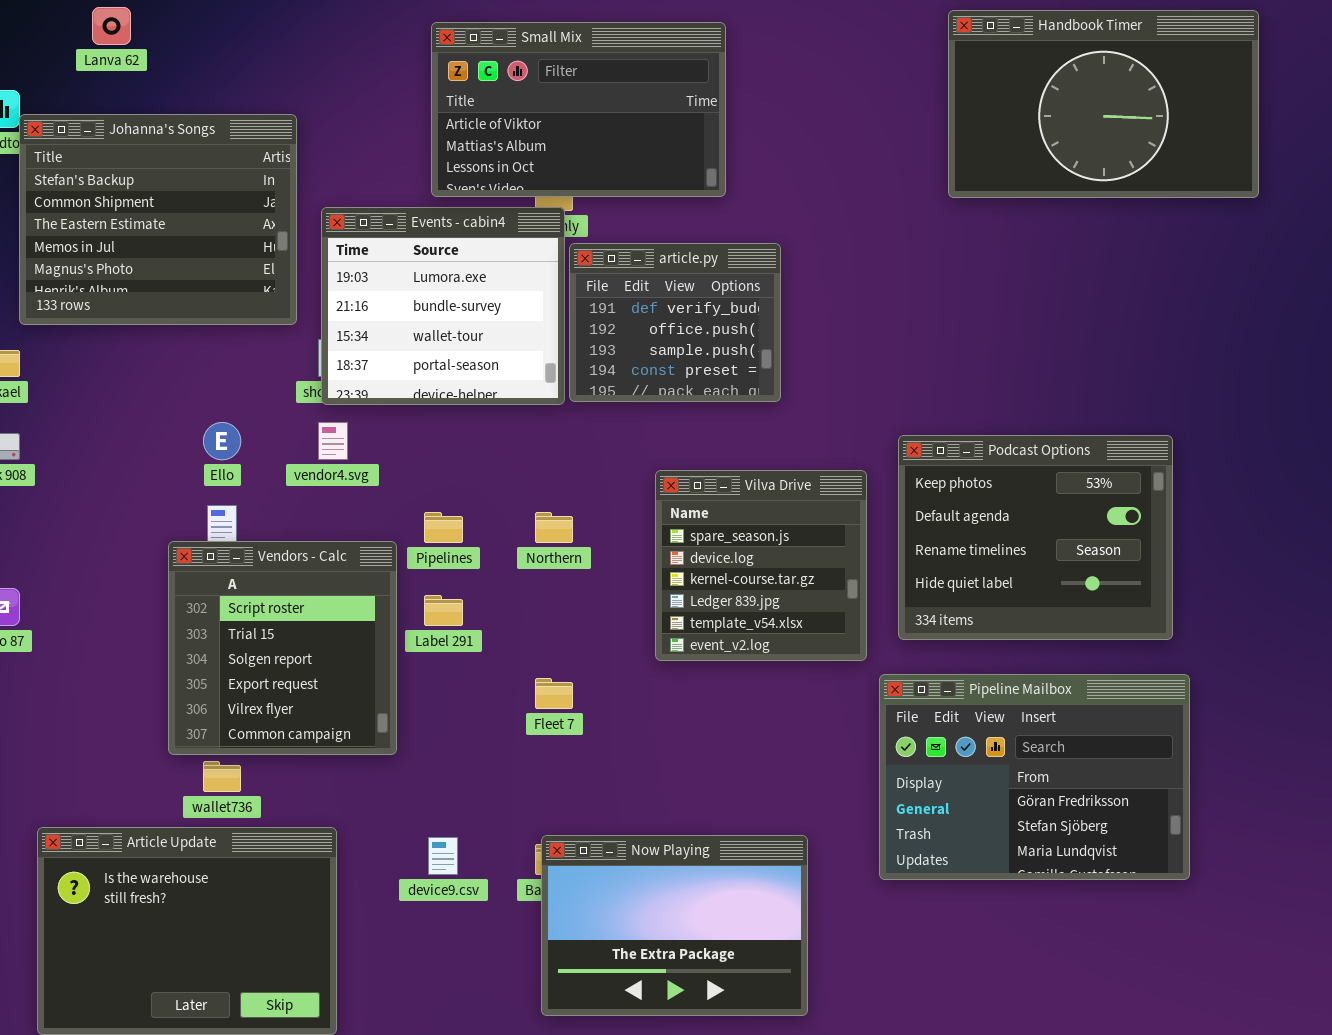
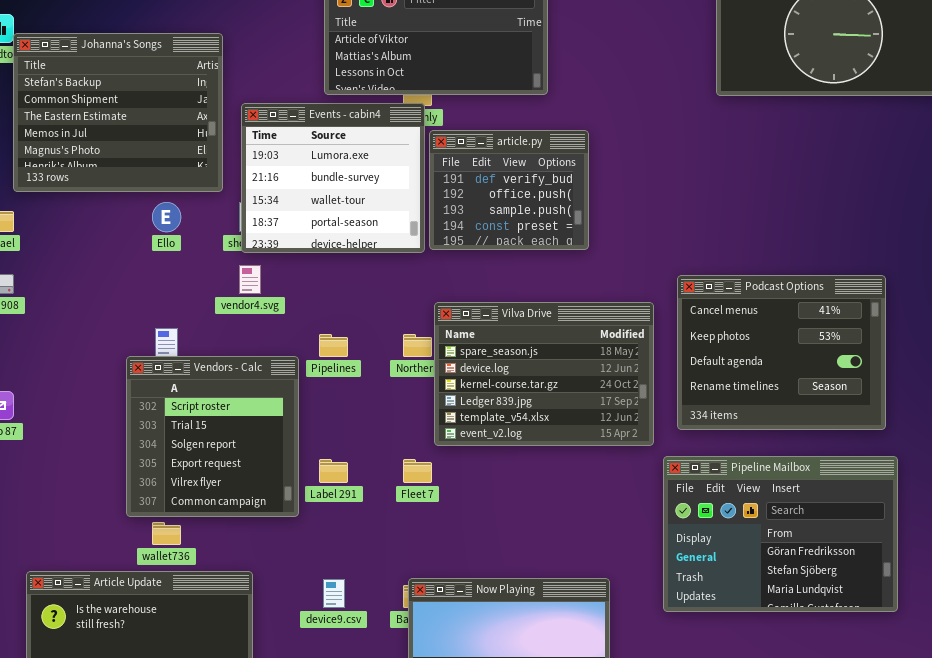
Ello: [203,422,241,460] -> [152,202,181,232], moved
Podcast Options: [898,435,1173,640] -> [677,275,886,430], scrolled up 1 row
Vilva Drive: [655,470,867,661] -> [434,302,654,446], resized
Label 291: [424,595,463,626] -> [319,459,348,483], moved

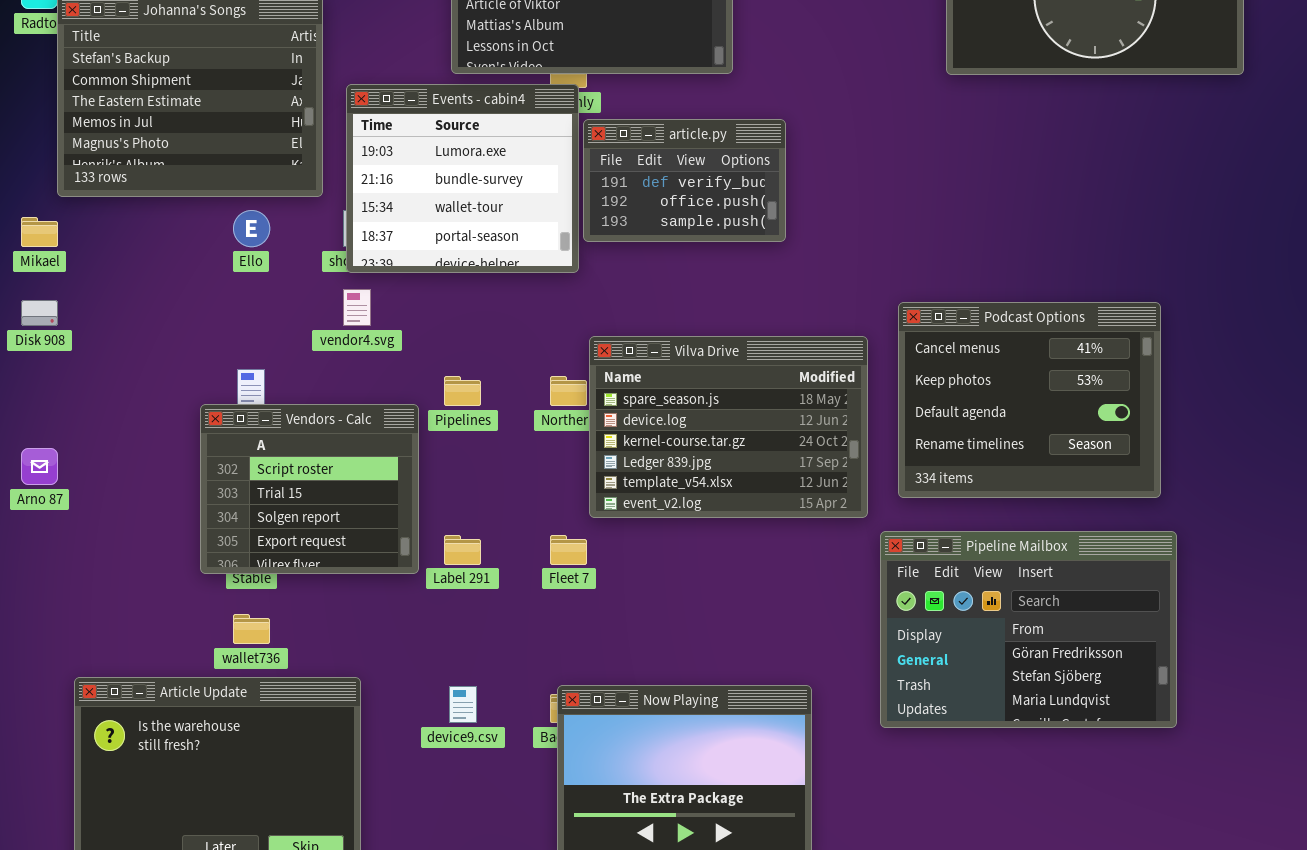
article.py: [429,130,589,250] -> [583,119,786,242], resized
Vendors - Calc: [126,356,299,517] -> [200,404,419,574], resized

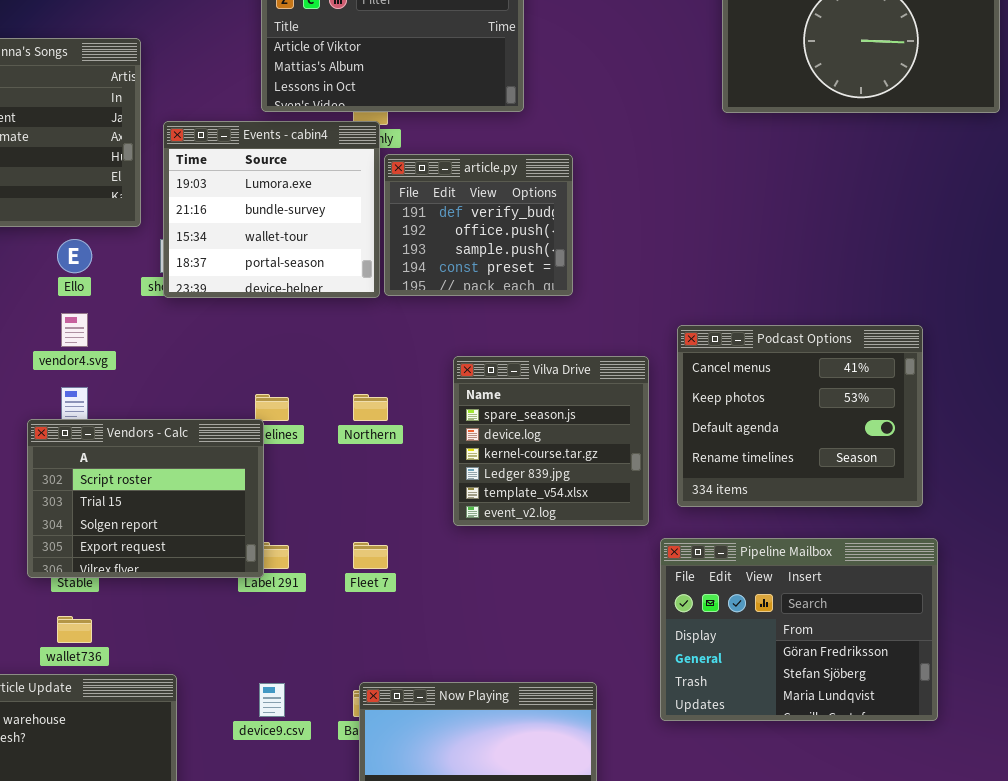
article.py: [583,119,786,242] -> [384,154,573,296], resized
vendor4.svg: [343,289,371,326] -> [61,313,88,347], moved
Vilva Drive: [589,336,868,518] -> [453,356,649,526], resized
Vendors - Calc: [200,404,419,574] -> [27,419,264,578], resized

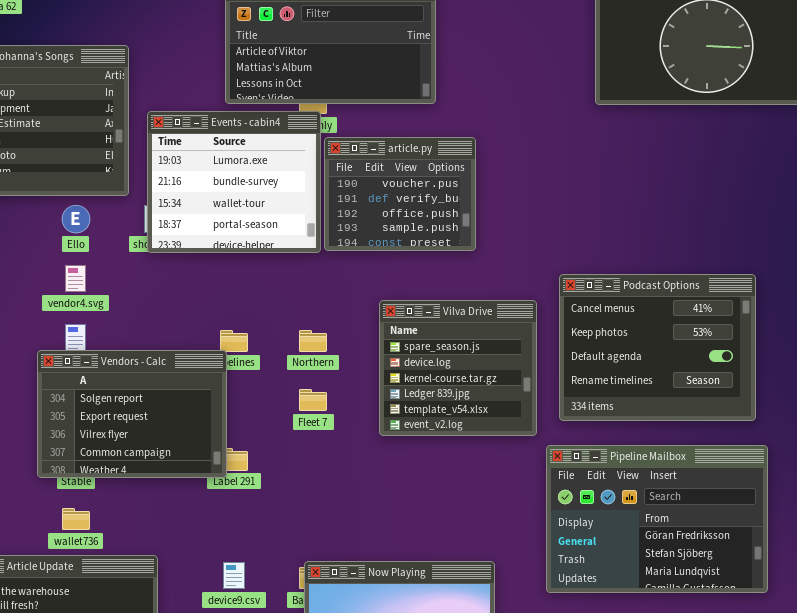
article.py: [384,154,573,296] -> [324,137,476,251], scrolled up 1 row
Vendors - Calc: [27,419,264,578] -> [37,350,227,478], scrolled down 2 rows
Fleet 7: [353,542,388,569] -> [299,389,327,411], moved

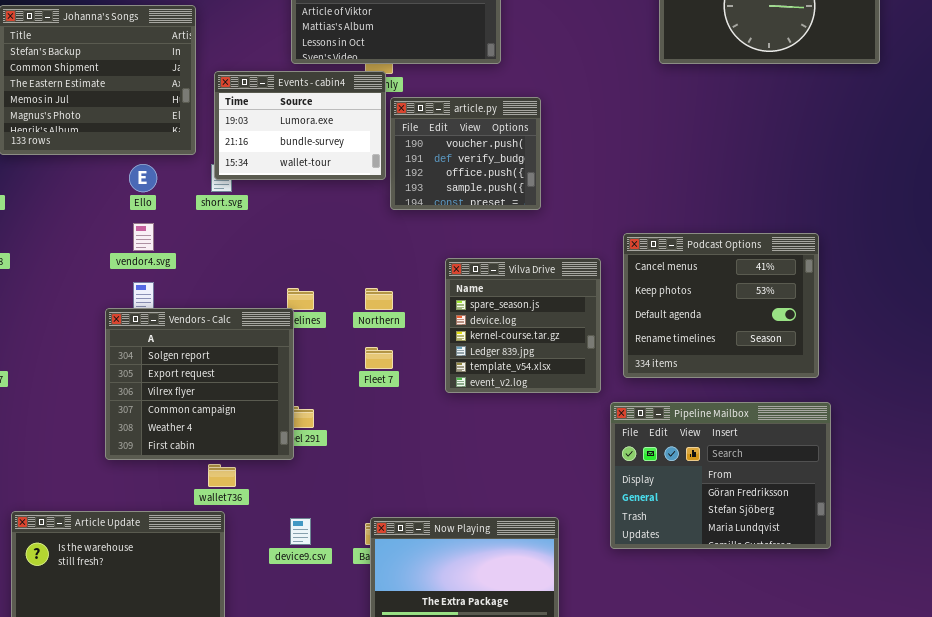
Events - cabin4: [147,111,321,253] -> [214,71,386,180], resized
Vendors - Calc: [37,350,227,478] -> [105,308,294,460], resized
wallet736: [62,508,90,530] -> [208,464,236,487], moved

